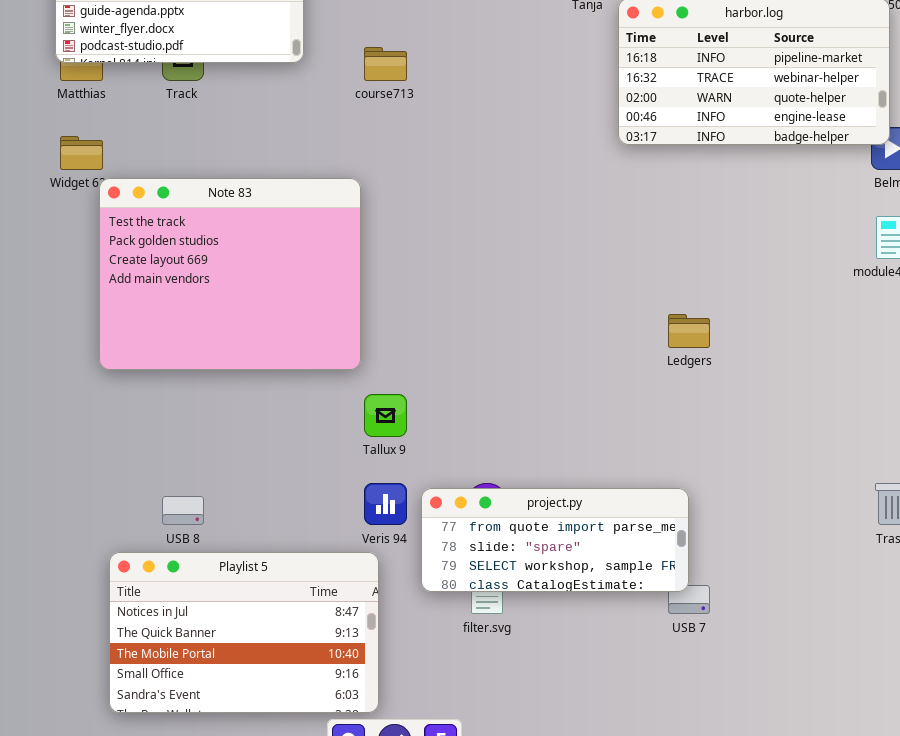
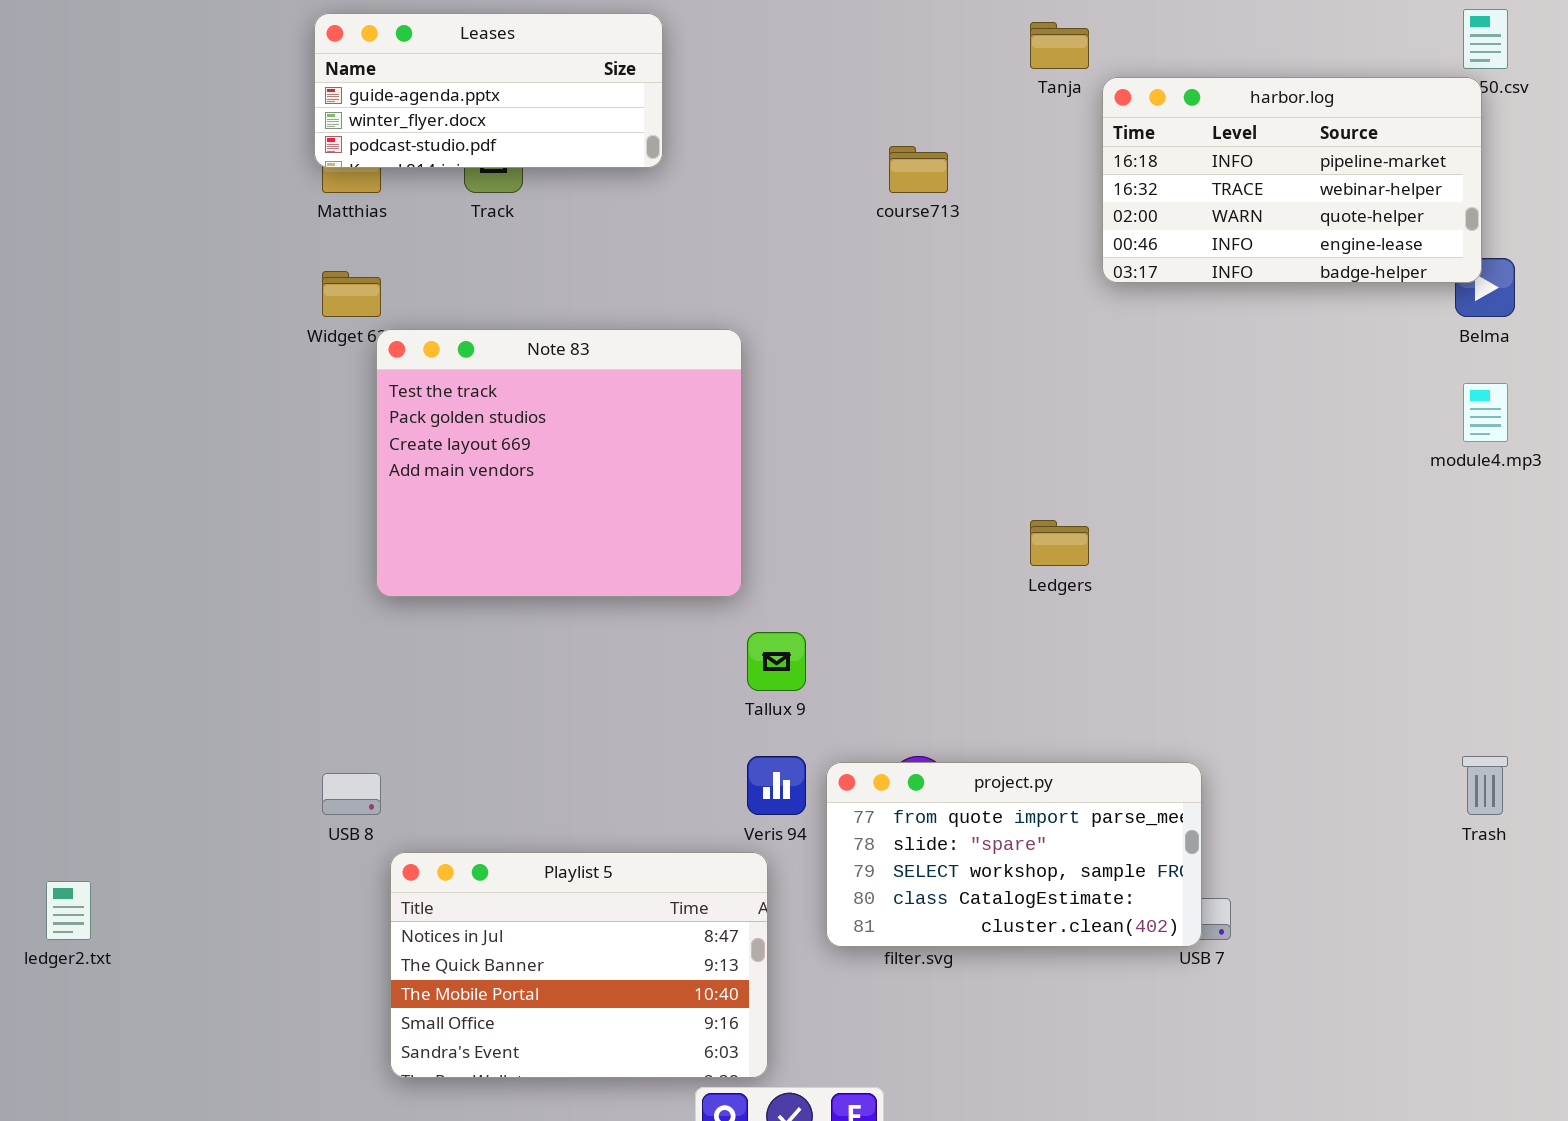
course713: [364,47,407,81] -> [889,146,948,193], moved
Ledgers: [668,314,710,348] -> [1030,520,1089,566], moved
project.py: [421,488,689,592] -> [826,762,1202,947], resized
USB 8: [162,496,204,525] -> [322,773,381,815], moved

